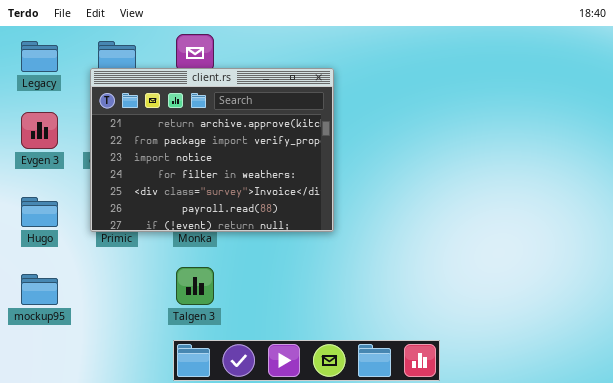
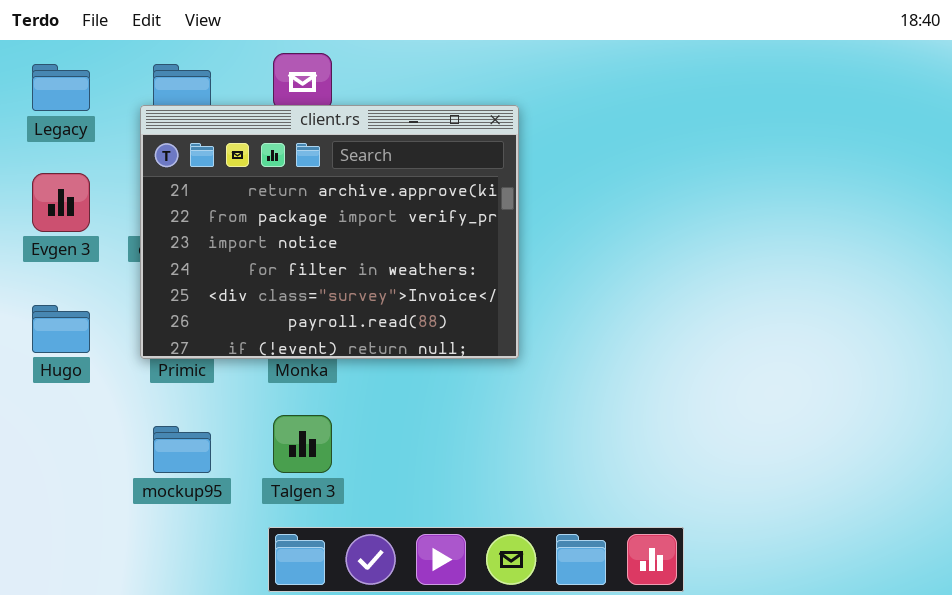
mockup95: [21,274,58,305] -> [153,426,211,473], moved

